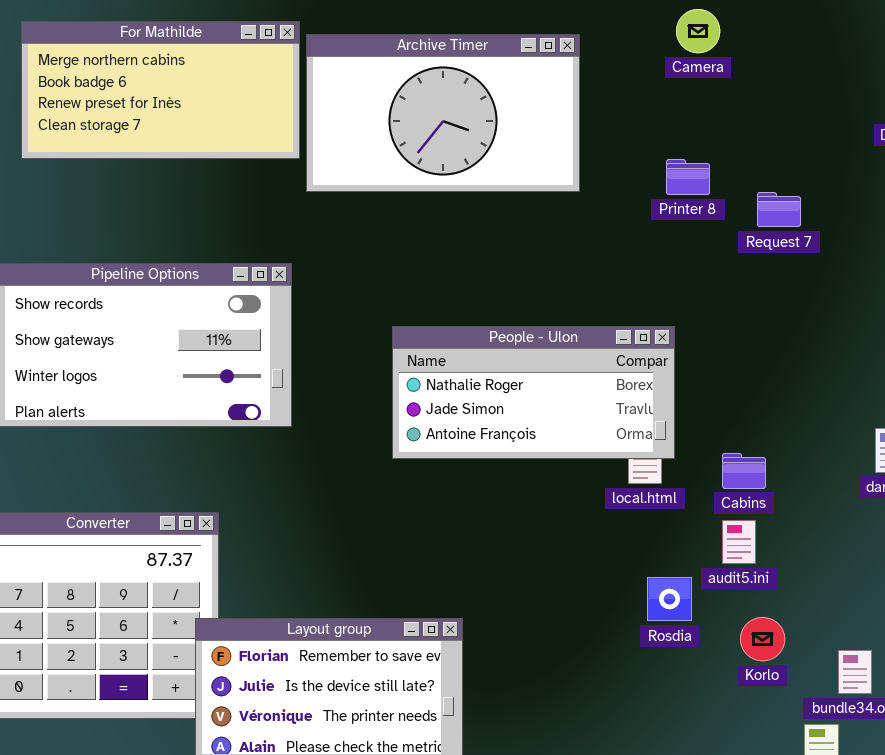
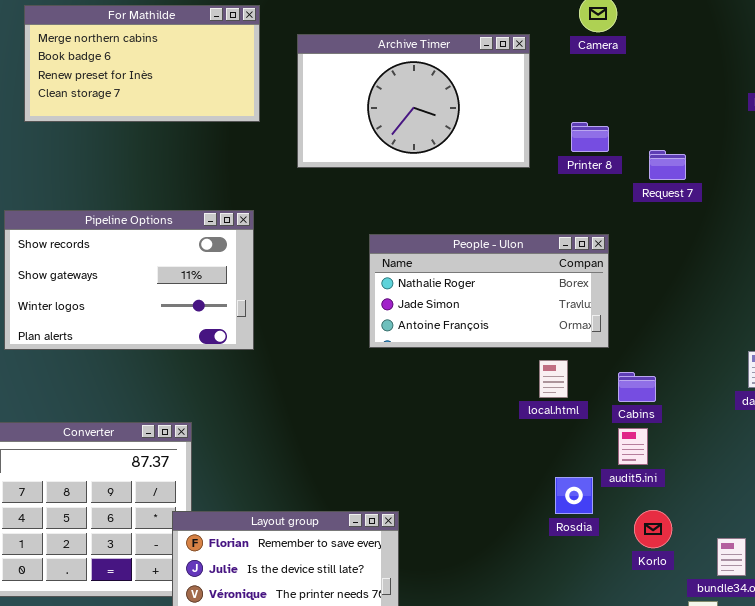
Archive Timer: [306,34,580,192] -> [297,34,530,168], moved
People - Ulon: [392,326,675,459] -> [369,234,609,348], moved

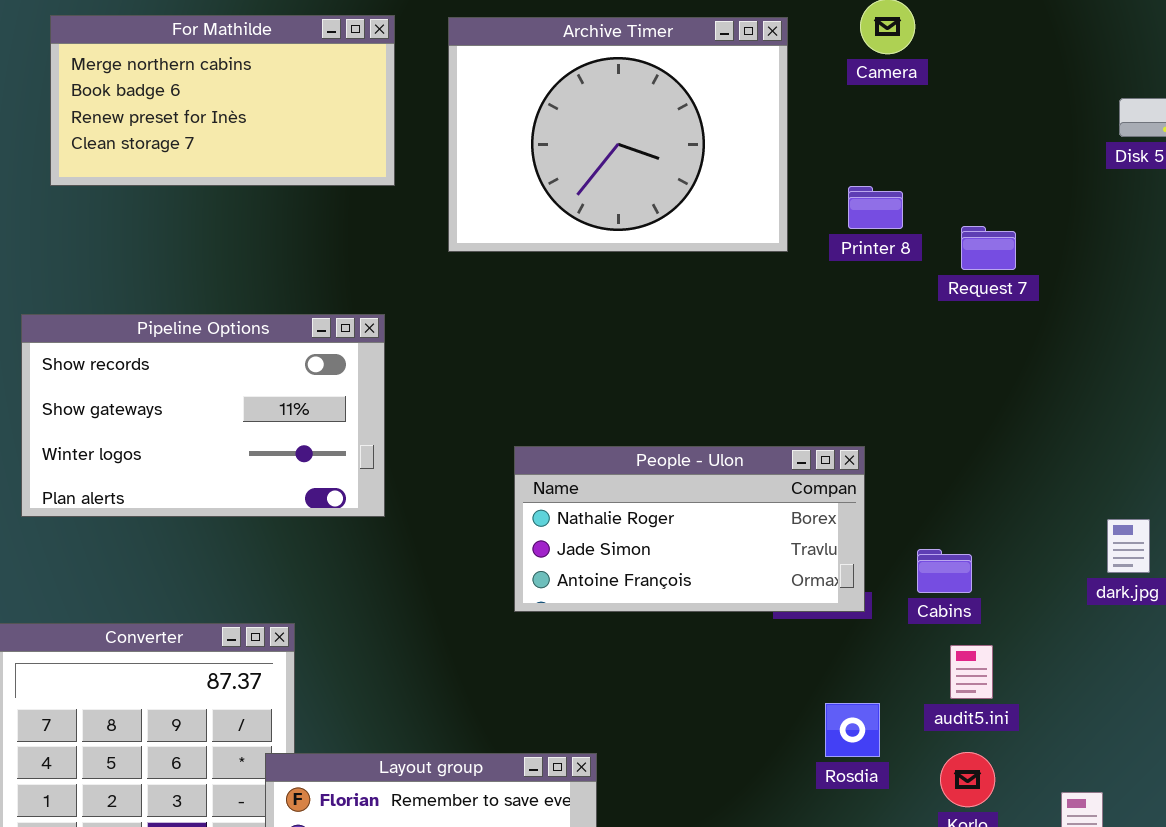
Archive Timer: [297,34,530,168] -> [448,17,788,252], resized
People - Ulon: [369,234,609,348] -> [514,446,865,612], moved
audit5.ini: [618,428,648,465] -> [950,645,993,699], moved

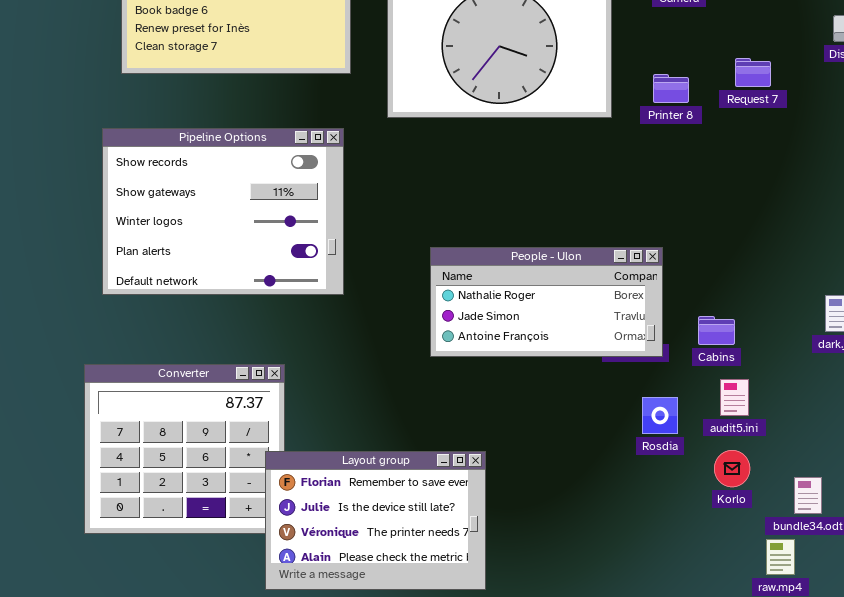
Request 7: [961,226,1016,270] -> [735,58,771,87], moved
Pipeline Options: [21,314,385,517] -> [102,128,344,295], resized
Rosdia: [825,703,880,757] -> [642,397,678,434], moved

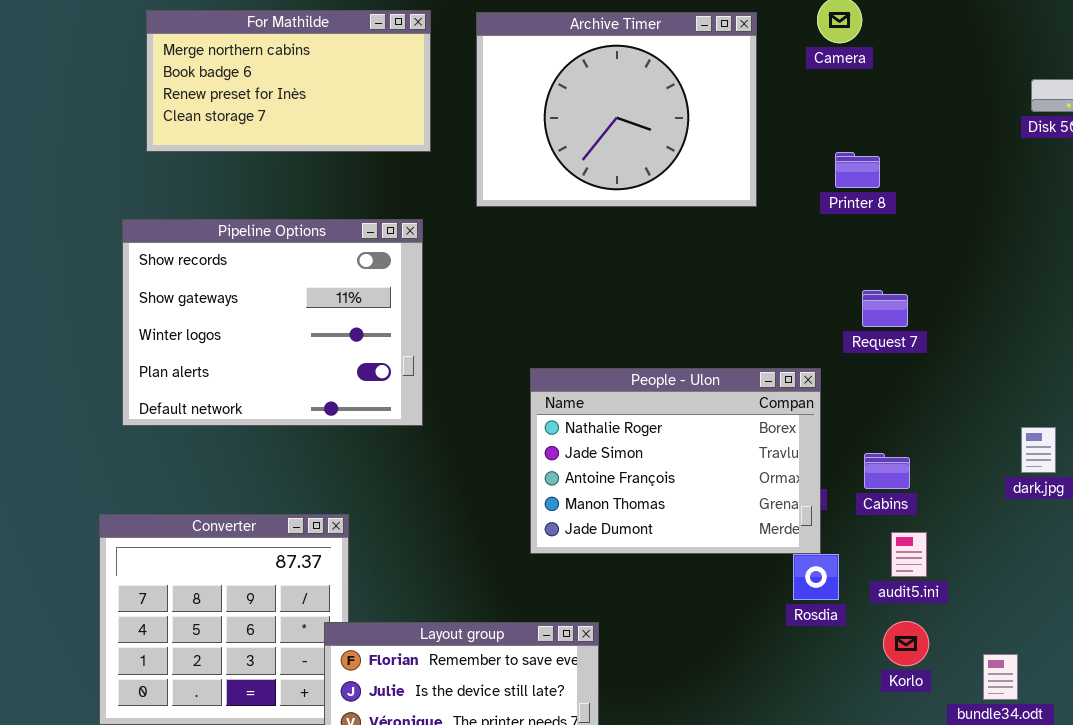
Request 7: [735,58,771,87] -> [862,290,908,327], moved
Printer 8: [653,74,689,103] -> [835,152,880,188], moved
People - Ulon: [430,247,663,357] -> [530,368,821,554], resized

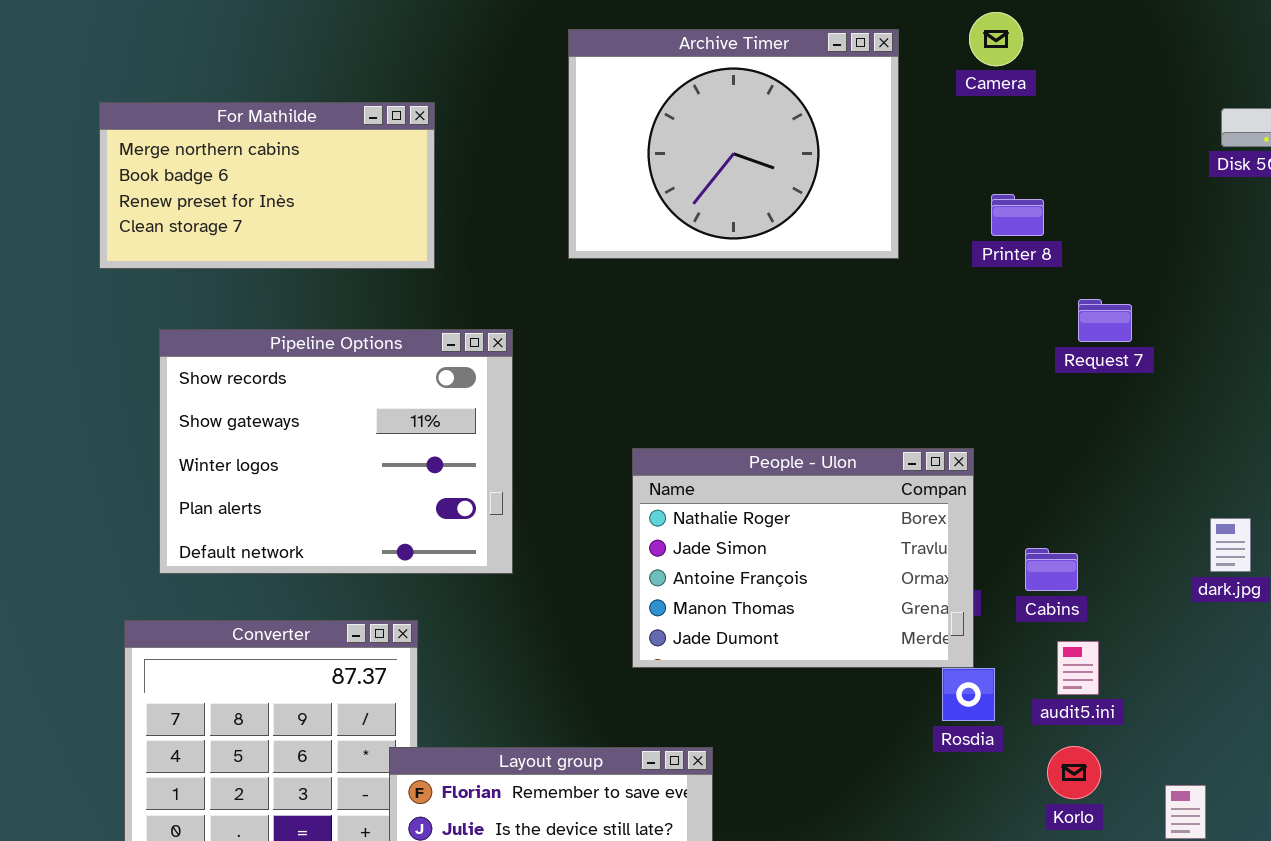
For Mathilde: [146,10,431,152] -> [99,102,435,269], moved
Pipeline Options: [122,219,423,426] -> [159,329,513,574], moved
Request 7: [862,290,908,327] -> [1078,299,1132,342], moved

